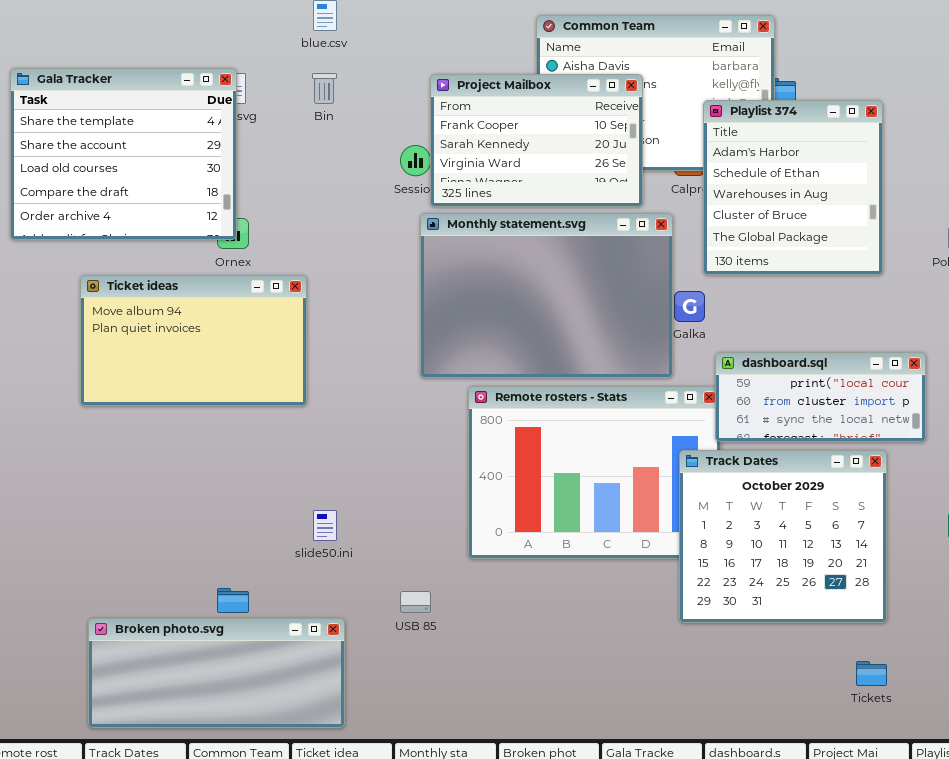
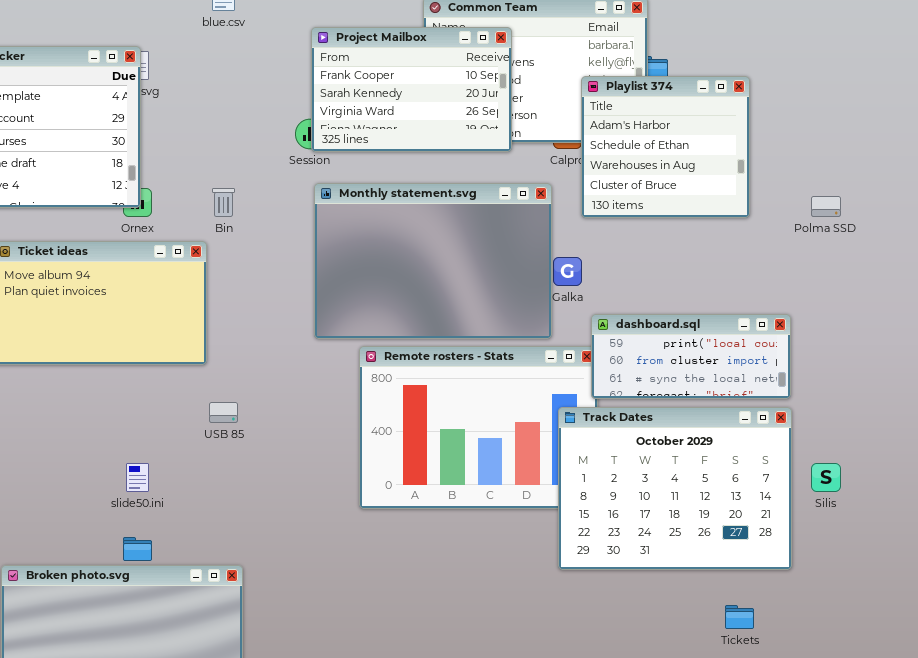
Bin: [312,73,337,104] -> [212,188,235,217], moved
Project Mailbox: [430,74,643,207] -> [311,27,512,152], moved
Playlist 374: [703,100,883,275] -> [581,76,750,218], resized
Track Dates: [679,450,887,623] -> [558,407,792,570], resized
slide50.ini: [313,510,337,541] -> [126,463,149,492], moved
USB 85: [400,591,431,613] -> [209,402,238,423], moved

